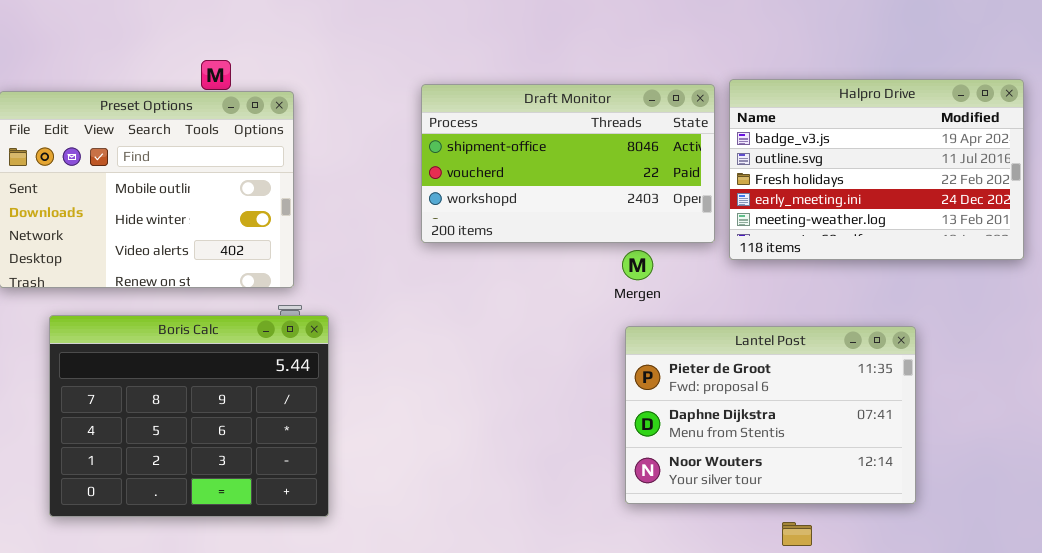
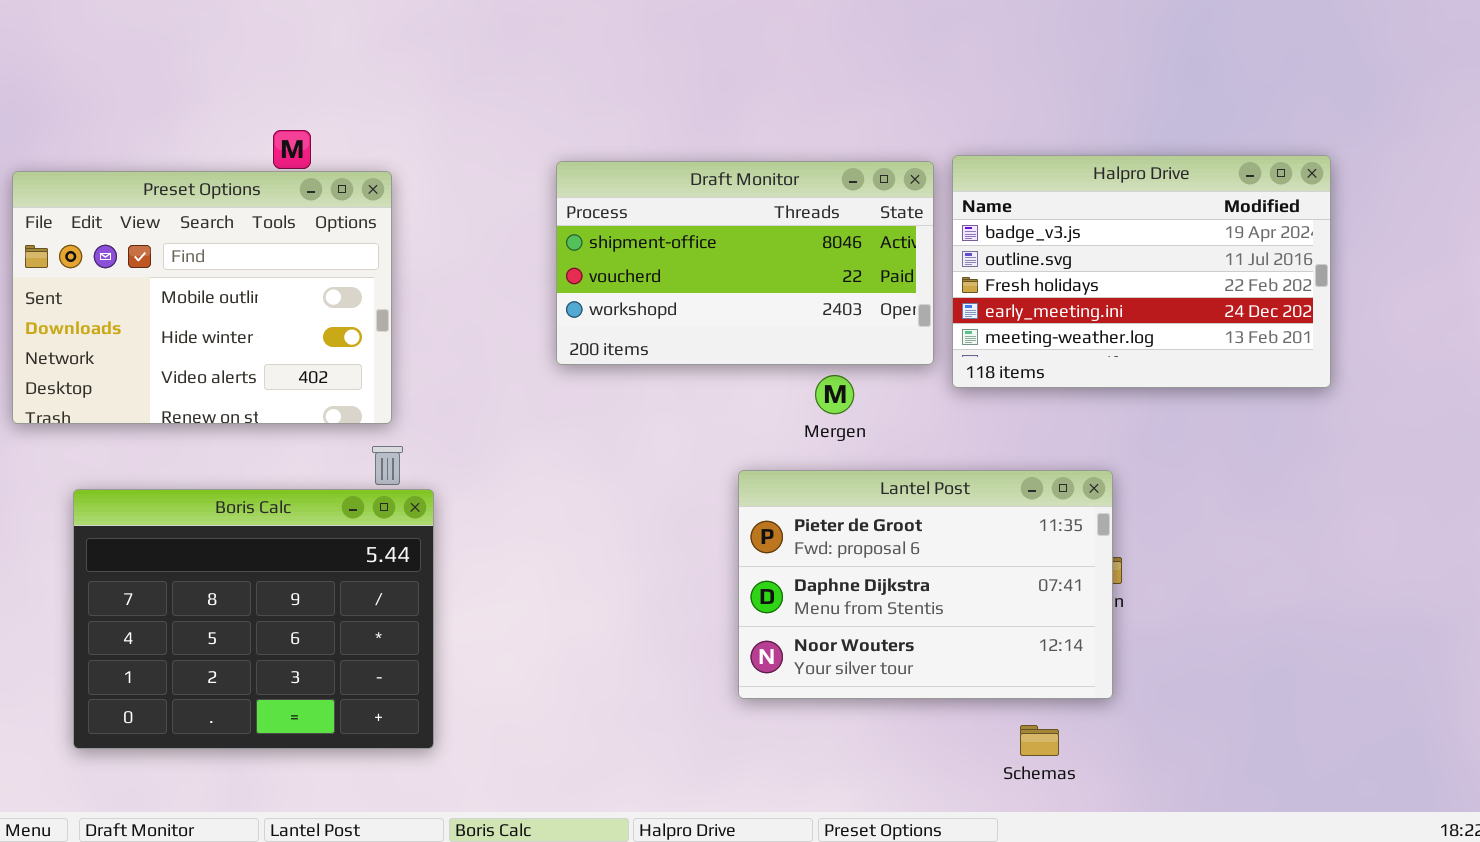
Boris Calc: [49,315,329,517] -> [73,489,434,749], moved
Lantel Post: [625,326,916,504] -> [738,470,1113,699], moved

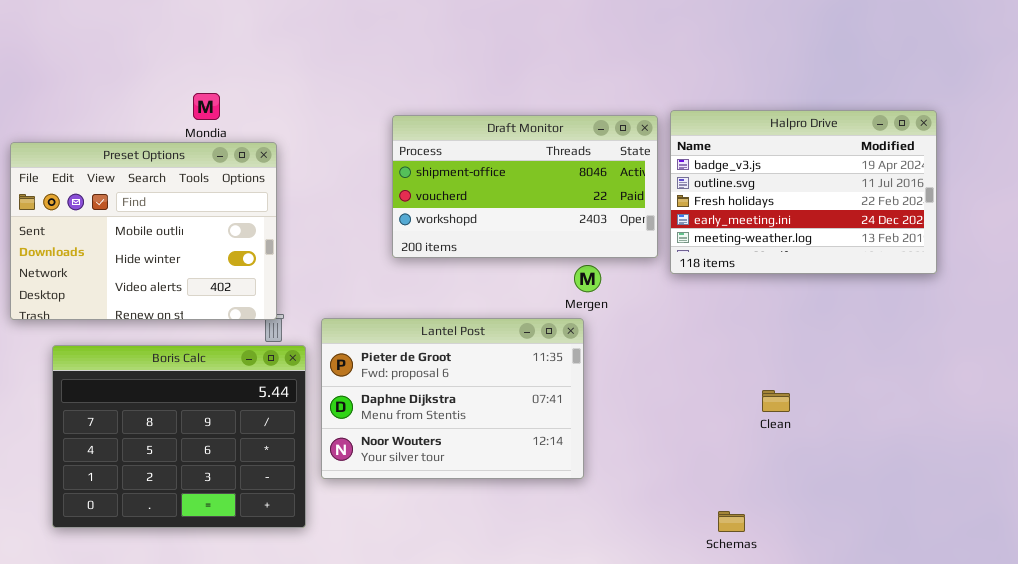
Preset Options: [12,171,392,424] -> [10,142,277,320], moved
Lantel Post: [738,470,1113,699] -> [321,318,584,479], moved

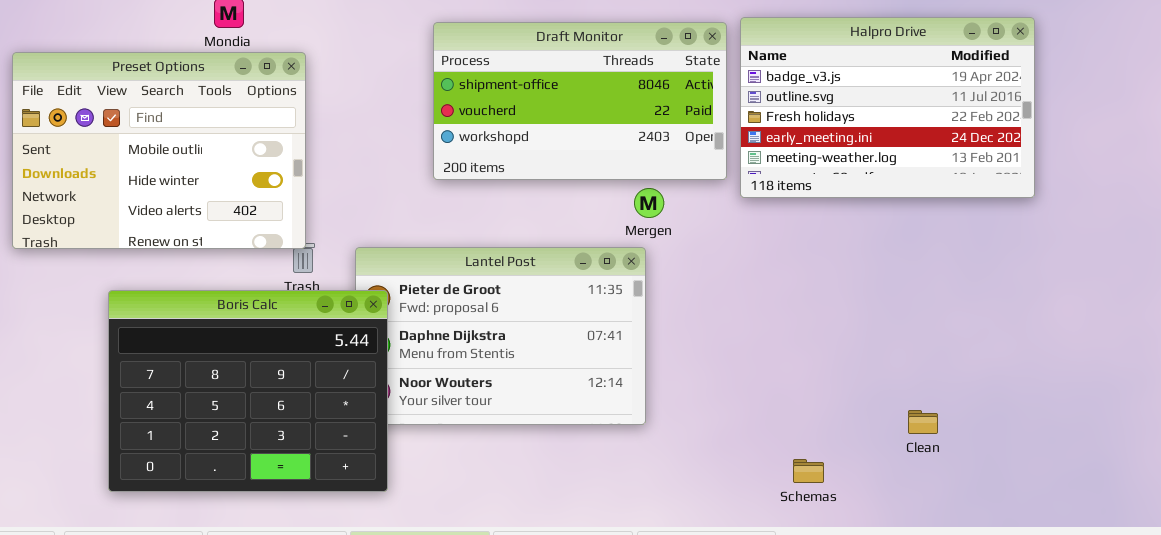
Boris Calc: [52,345,306,528] -> [108,290,388,492], moved
Clean: [762,390,790,412] -> [908,410,938,434], moved

